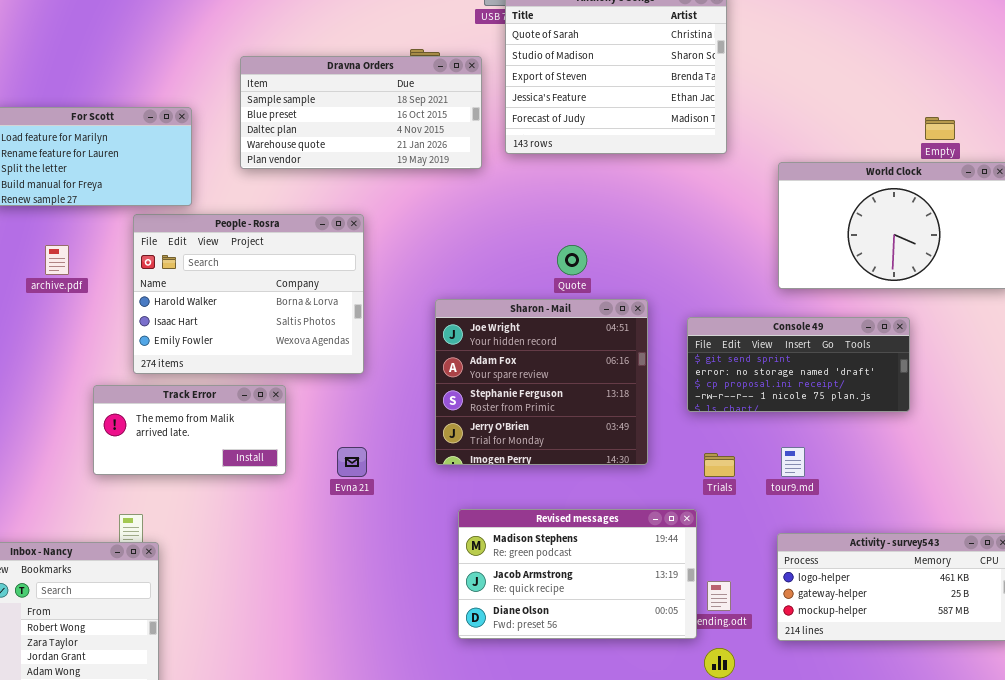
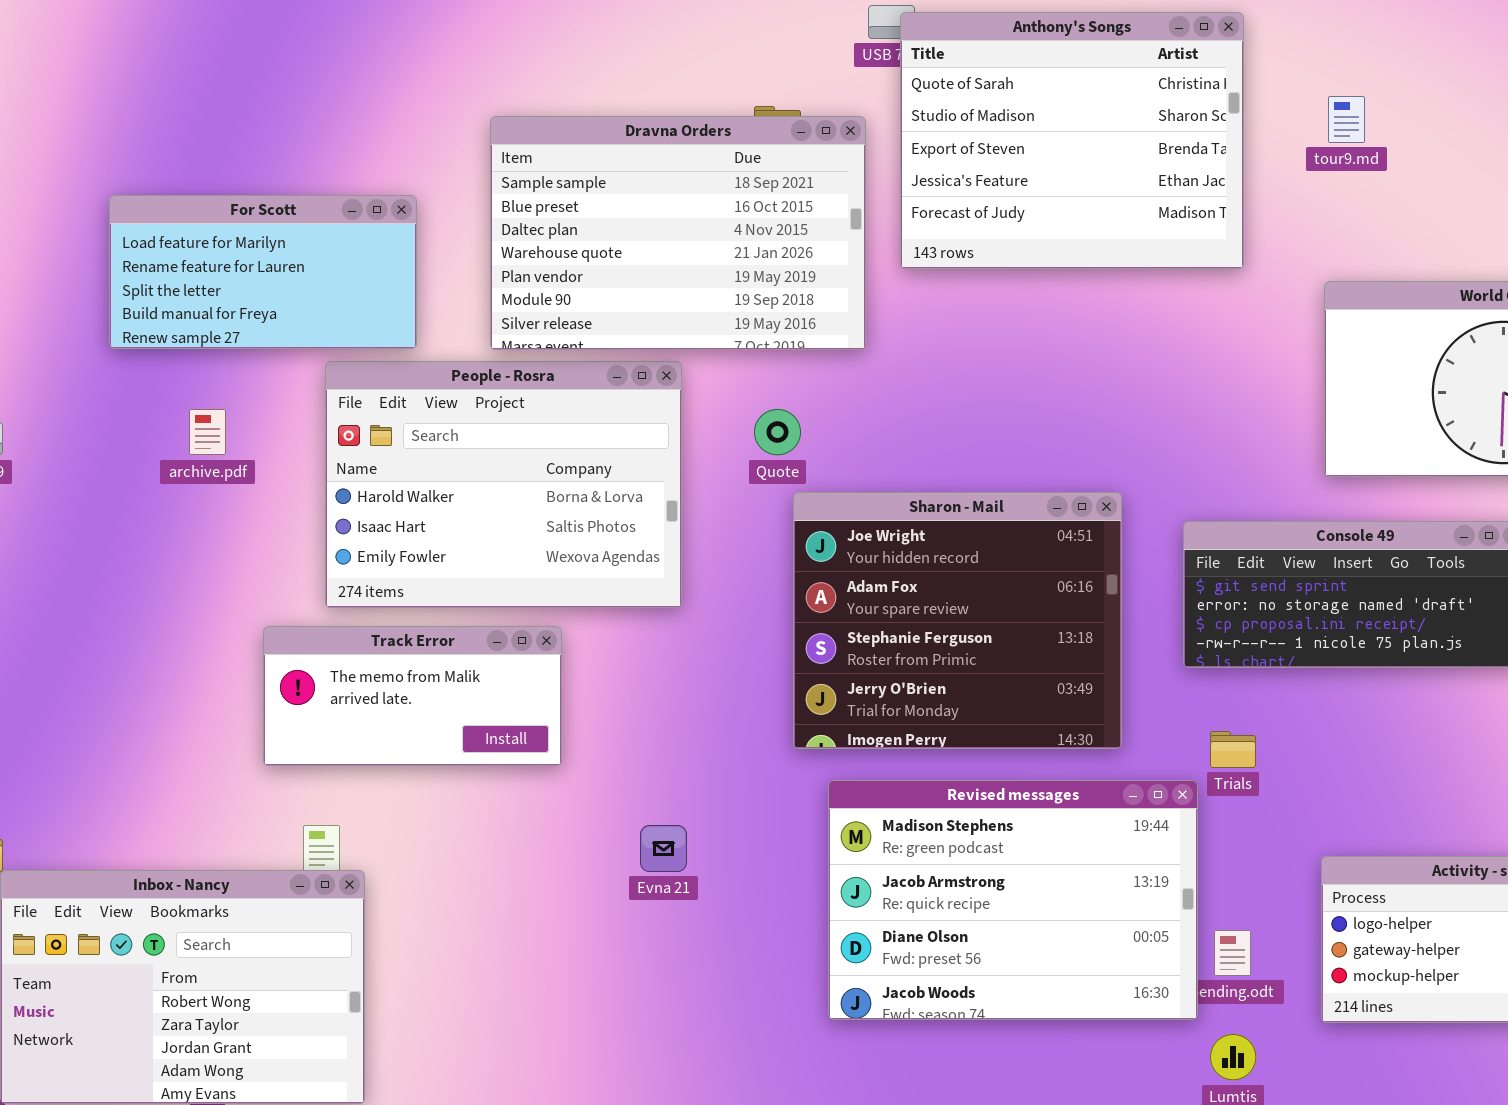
Dravna Orders: [240,56,482,169] -> [490,116,866,350], resized
Quote: [557,245,587,275] -> [754,409,801,455], moved
Evna 21: [337,447,367,477] -> [640,825,687,872], moved
tour9.md: [781,447,805,477] -> [1328,96,1365,143], moved
Revised messages: [458,509,697,639] -> [828,780,1198,1020], resized

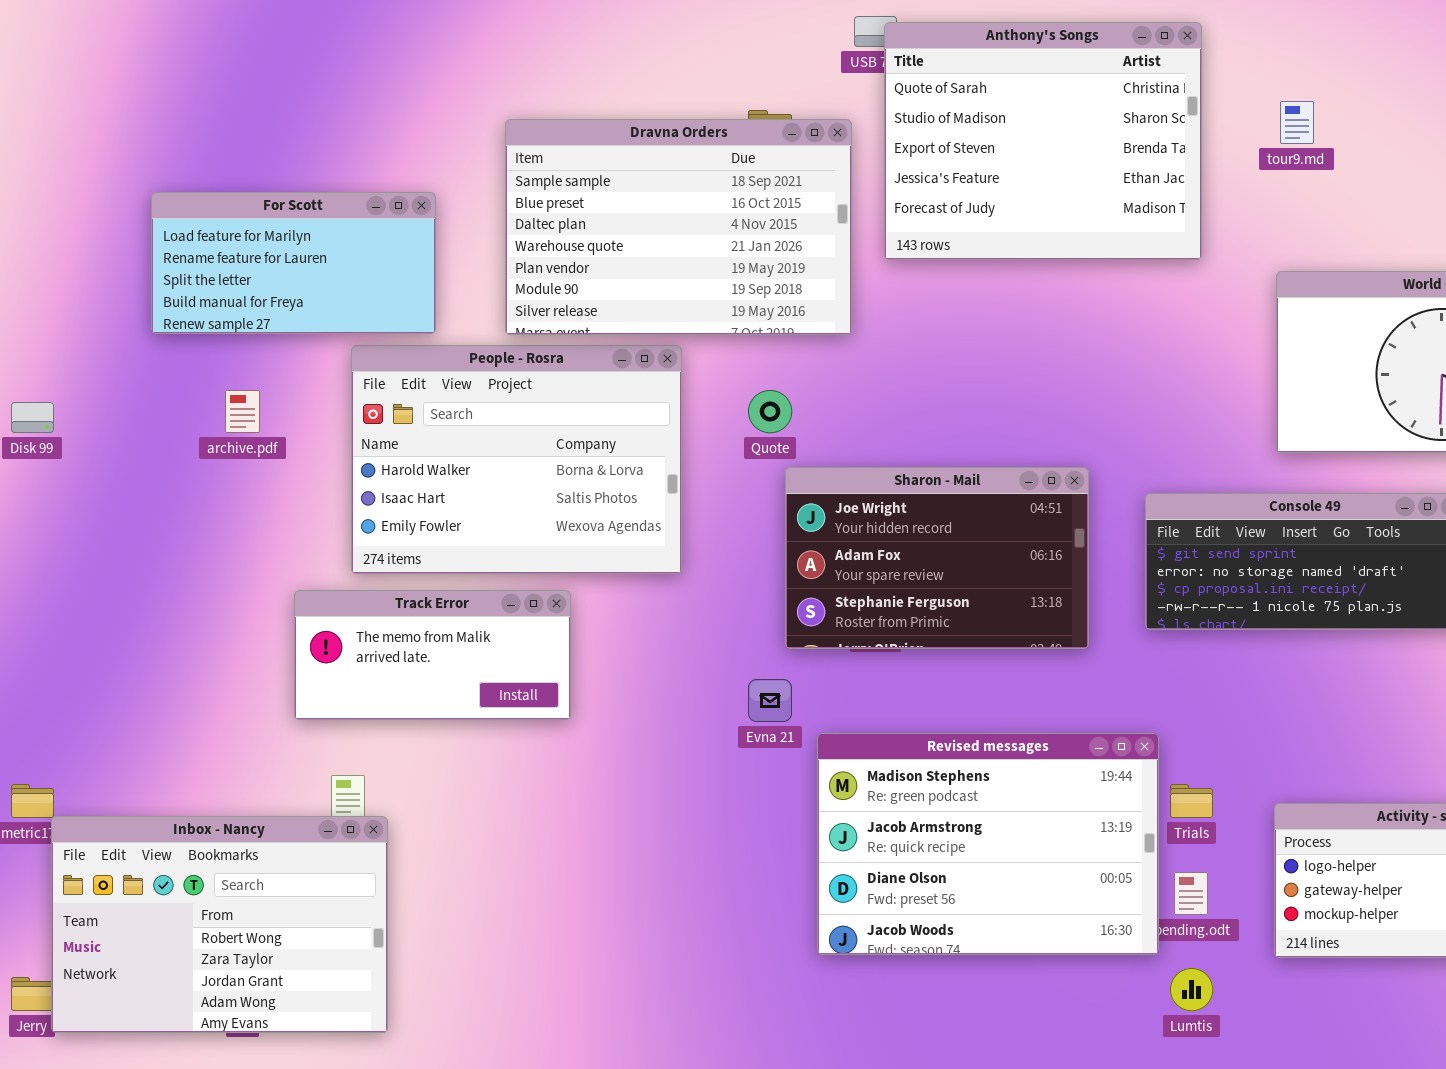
Sharon - Mail: [793,492,1122,749] -> [785,467,1089,649], resized
Trials: [1210,731,1256,768] -> [1170,784,1213,818], moved
Evna 21: [640,825,687,872] -> [748,679,792,722], moved

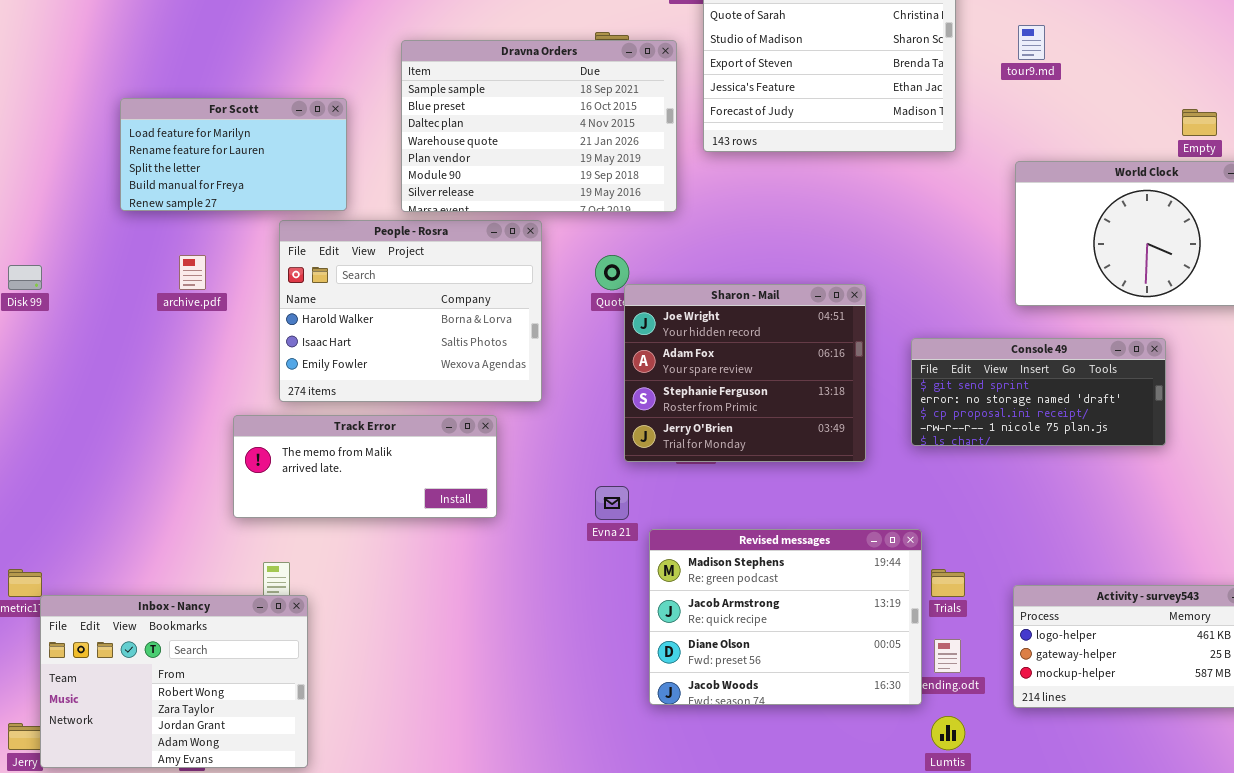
Sharon - Mail: [785,467,1089,649] -> [624,284,866,462], resized
Track Error: [294,590,571,720] -> [233,415,497,518], resized

